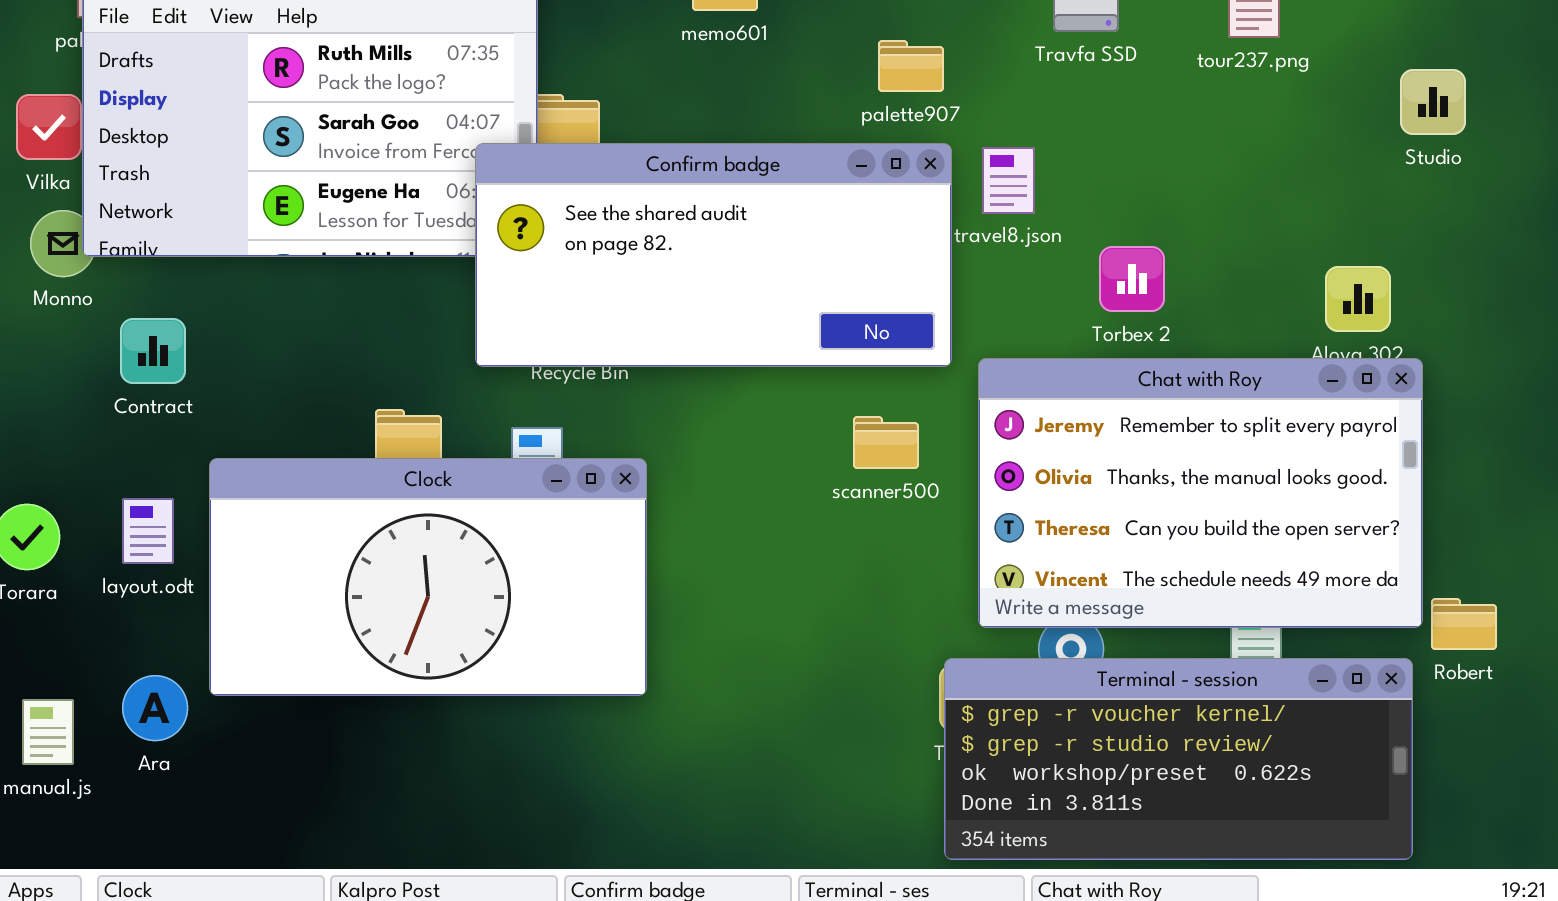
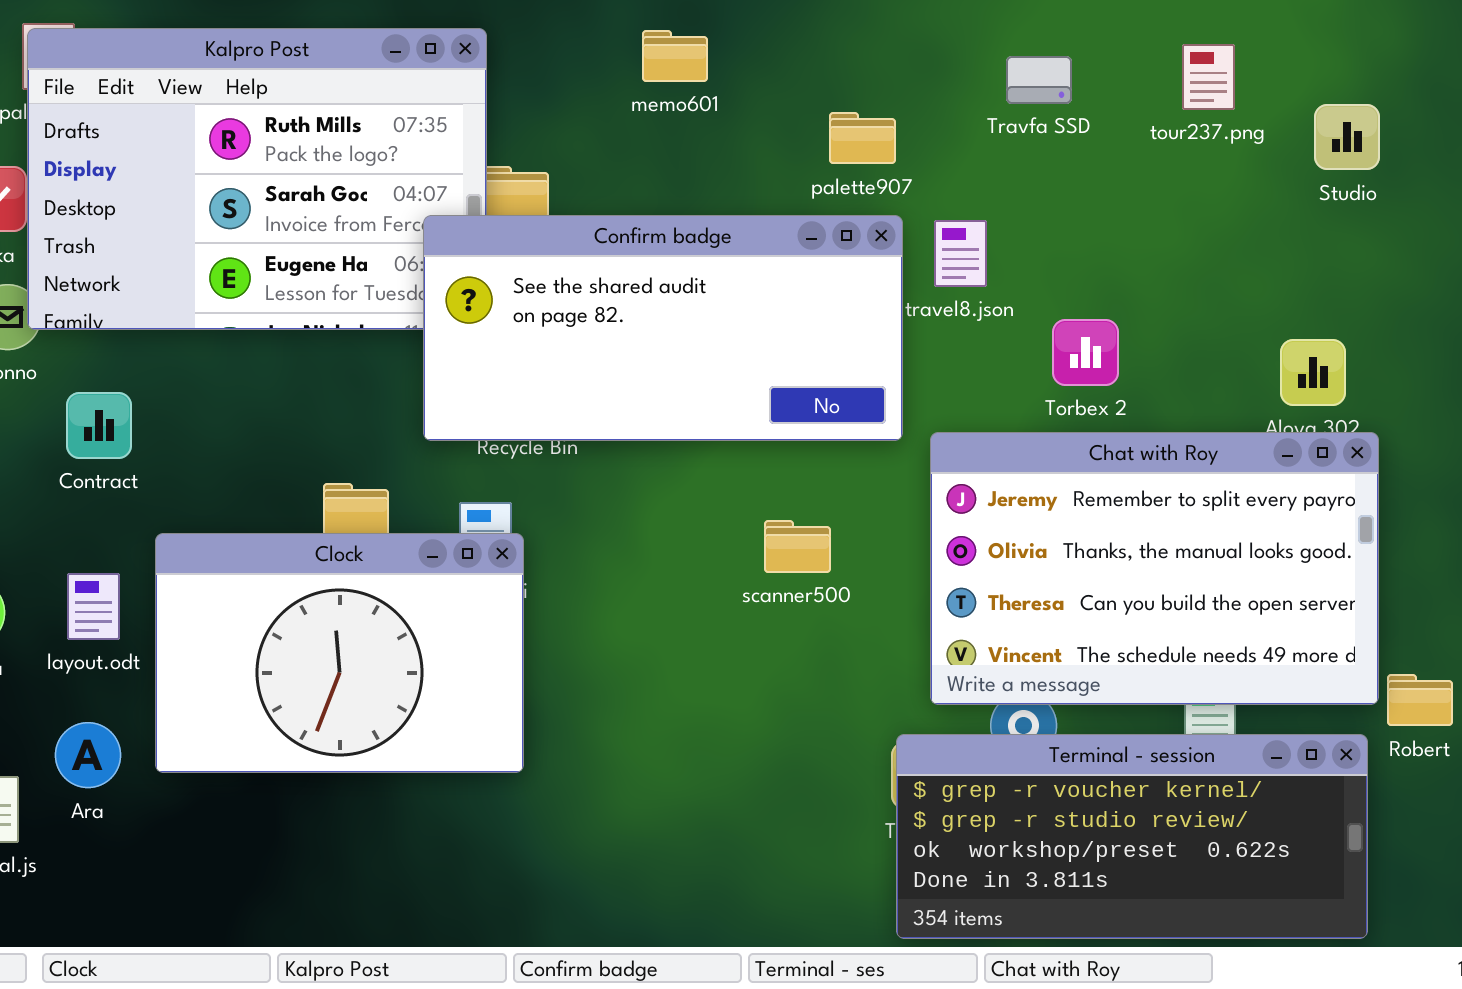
Studio: [1400,69,1466,135] -> [1314,104,1380,170], moved
scanner500: [853,416,919,469] -> [764,520,831,573], moved
Clock: [209,458,647,696] -> [155,533,524,773], resized
Ara: [122,675,188,741] -> [55,722,121,788], moved

